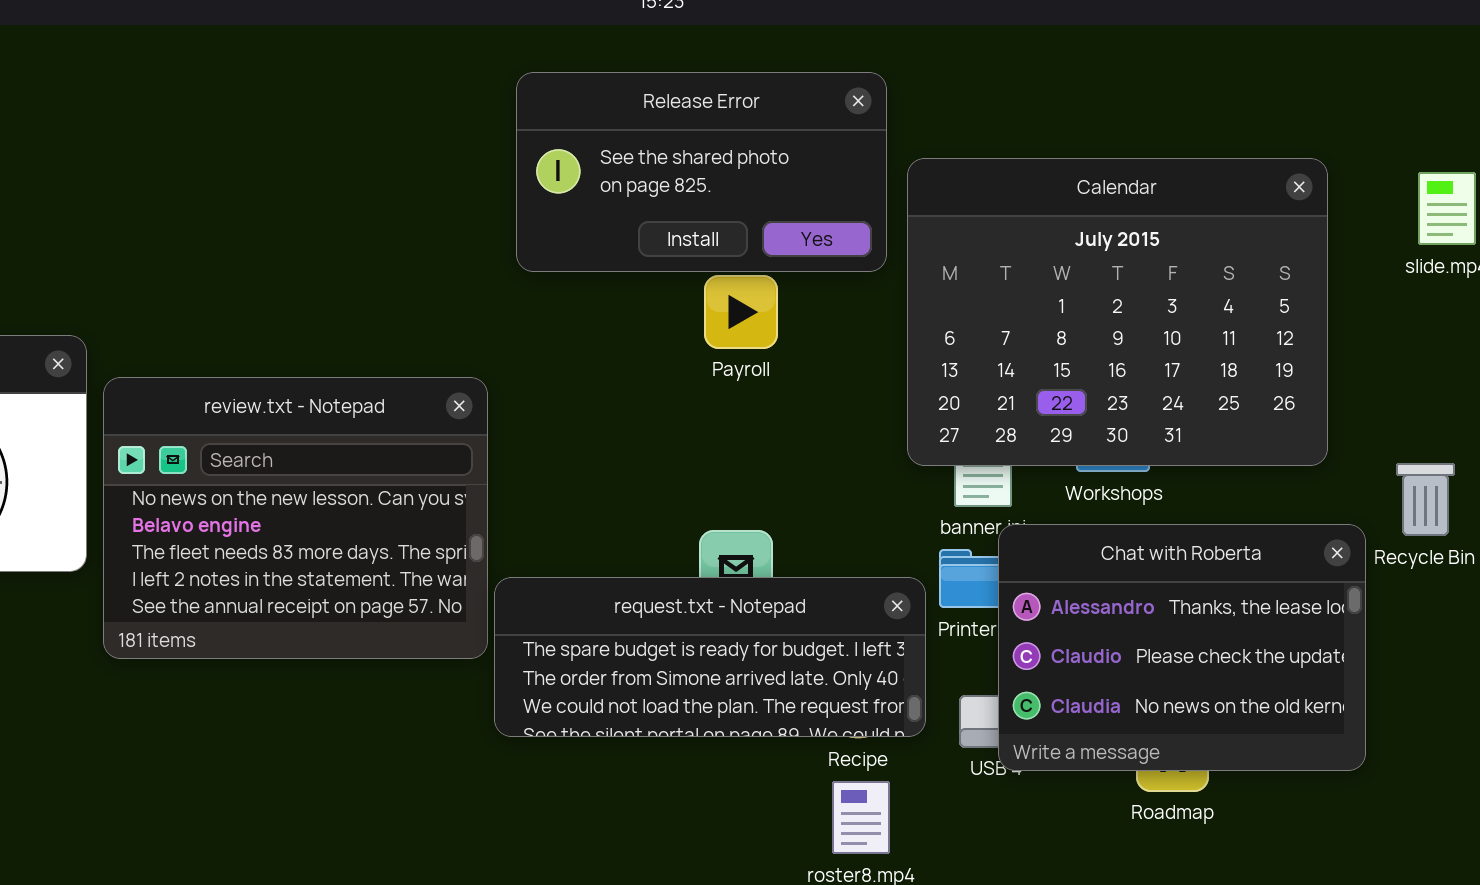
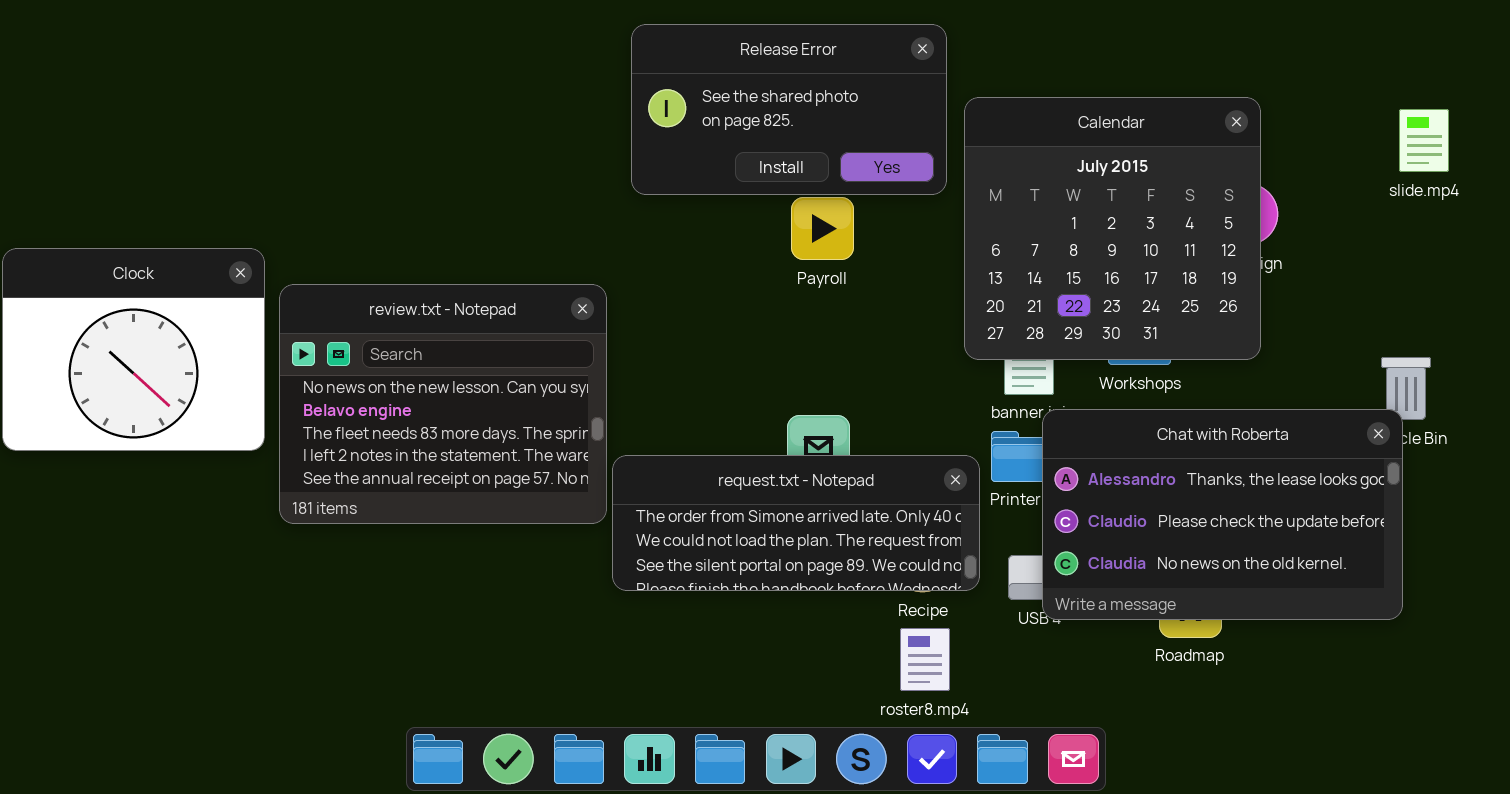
Calendar: [907,158,1328,466] -> [964,97,1261,360], resized
Chat with Roberta: [998,524,1366,771] -> [1042,409,1403,620], resized
request.txt - Notepad: [494,577,926,737] -> [612,455,980,591], scrolled down 1 row

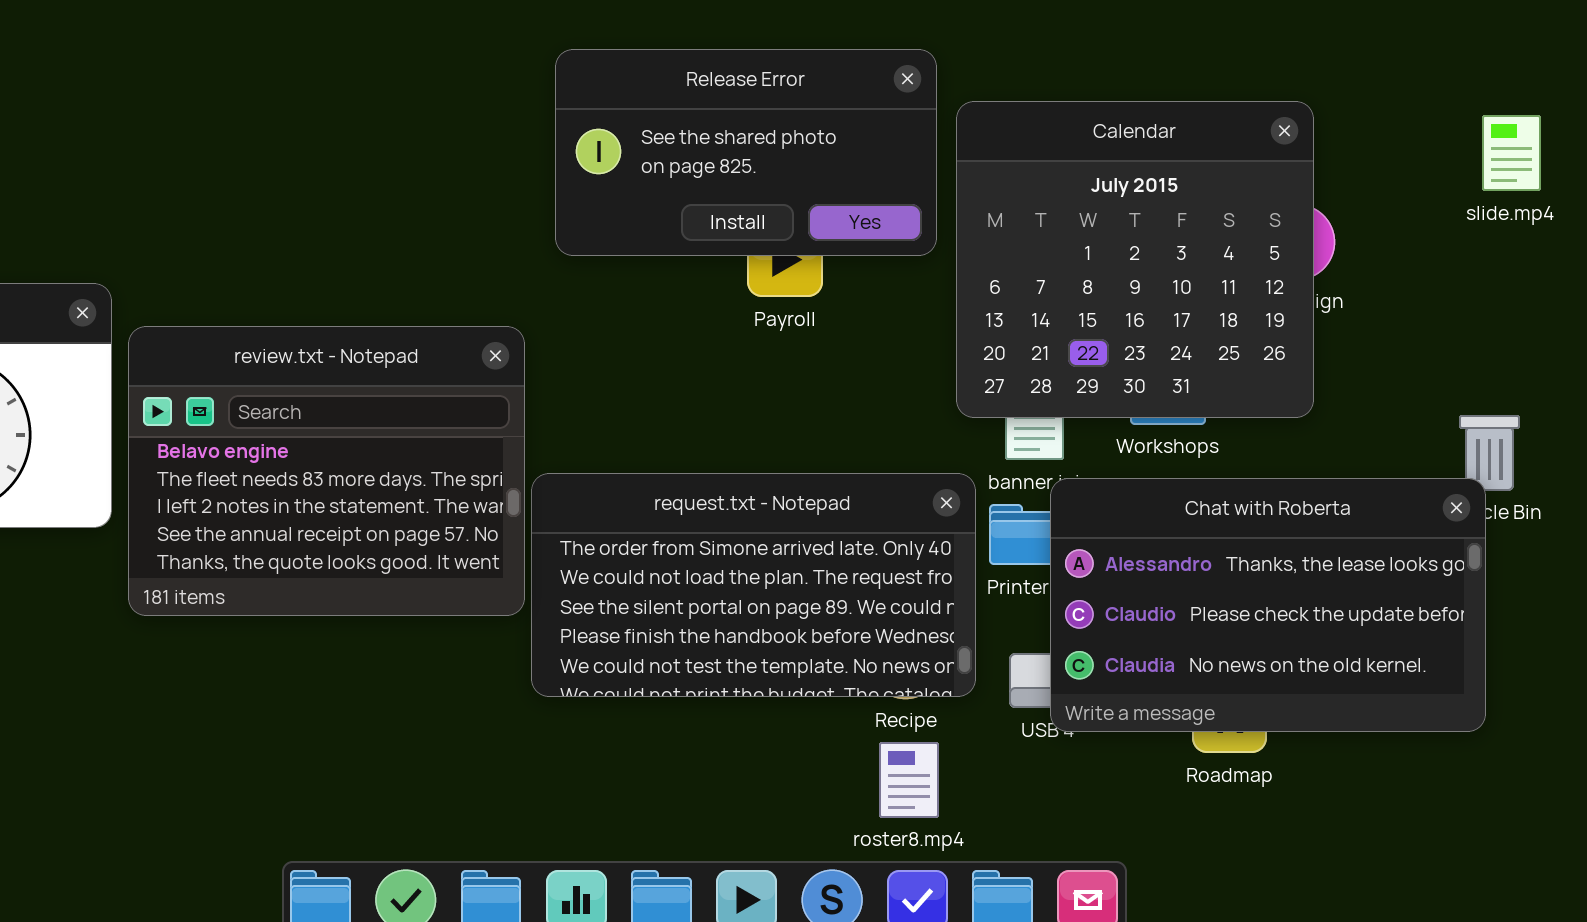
Release Error: [631,24,947,195] -> [555,49,937,256], moved
review.txt - Notepad: [279,284,607,524] -> [128,326,525,616], scrolled down 1 row
request.txt - Notepad: [612,455,980,591] -> [531,473,976,697], resized

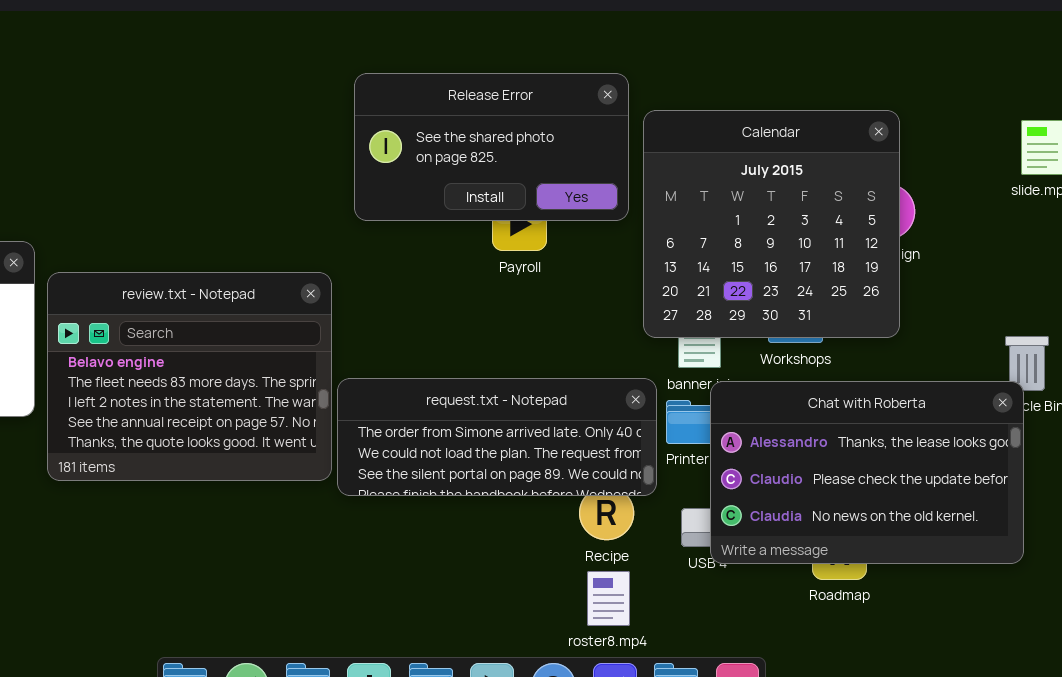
request.txt - Notepad: [531,473,976,697] -> [337,378,657,496], resized

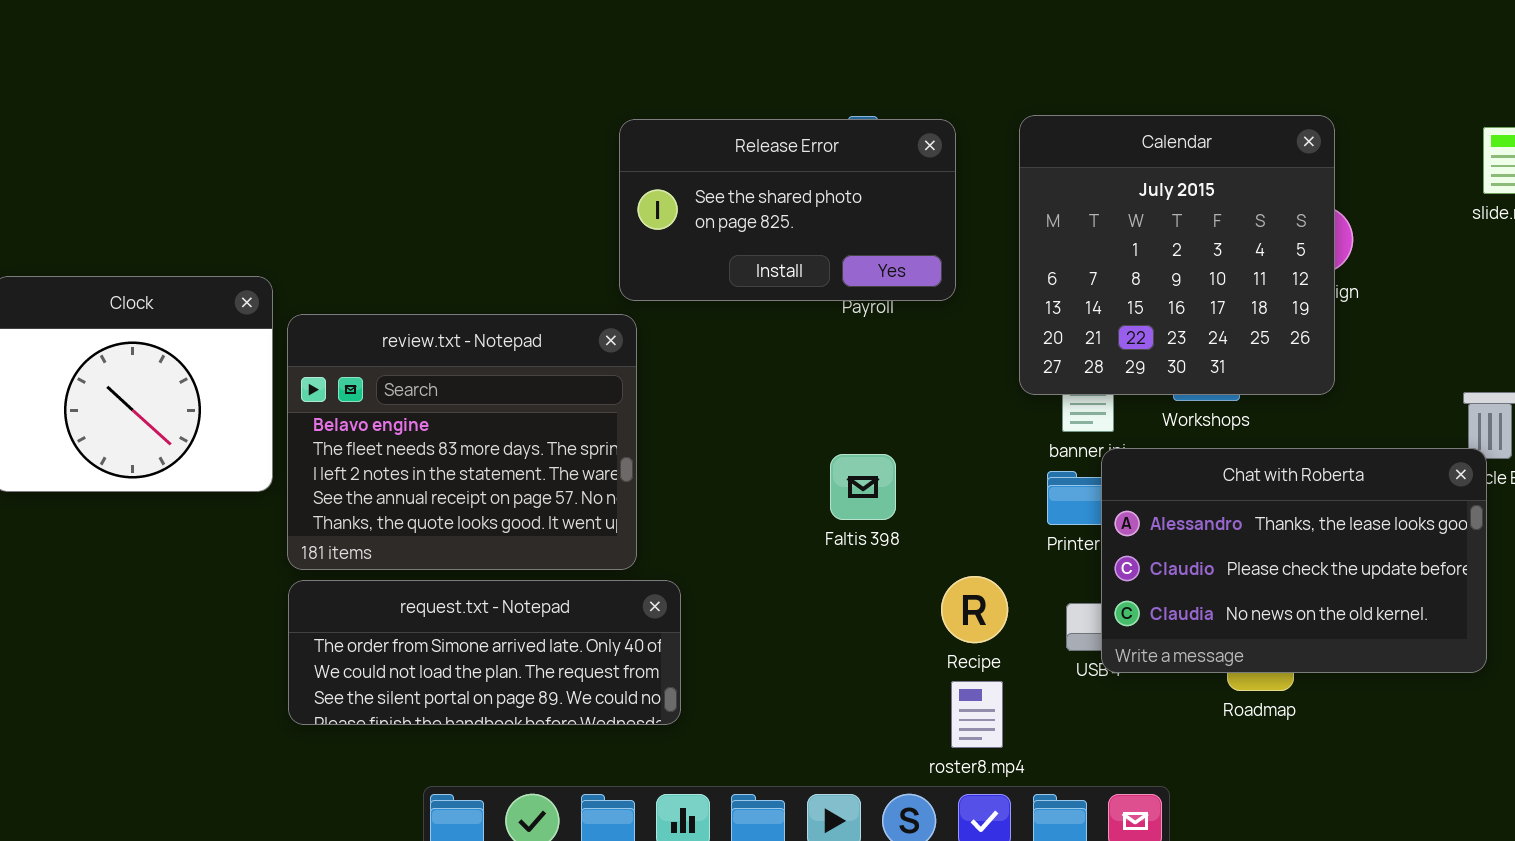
Release Error: [354,73,629,221] -> [619,119,956,301], moved
request.txt - Notepad: [337,378,657,496] -> [288,580,681,725], moved

